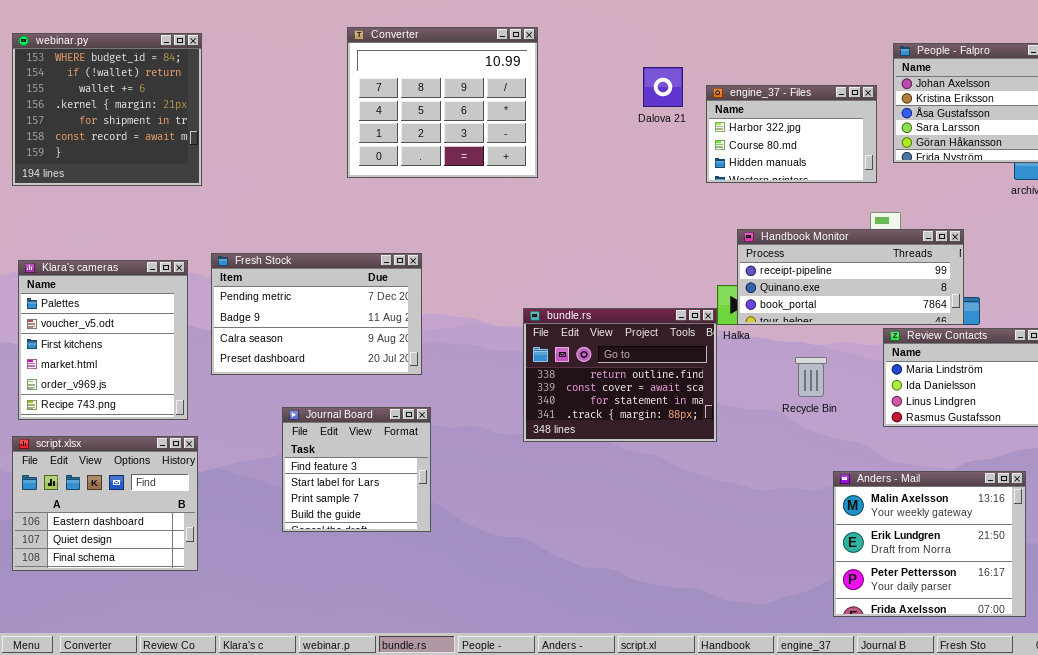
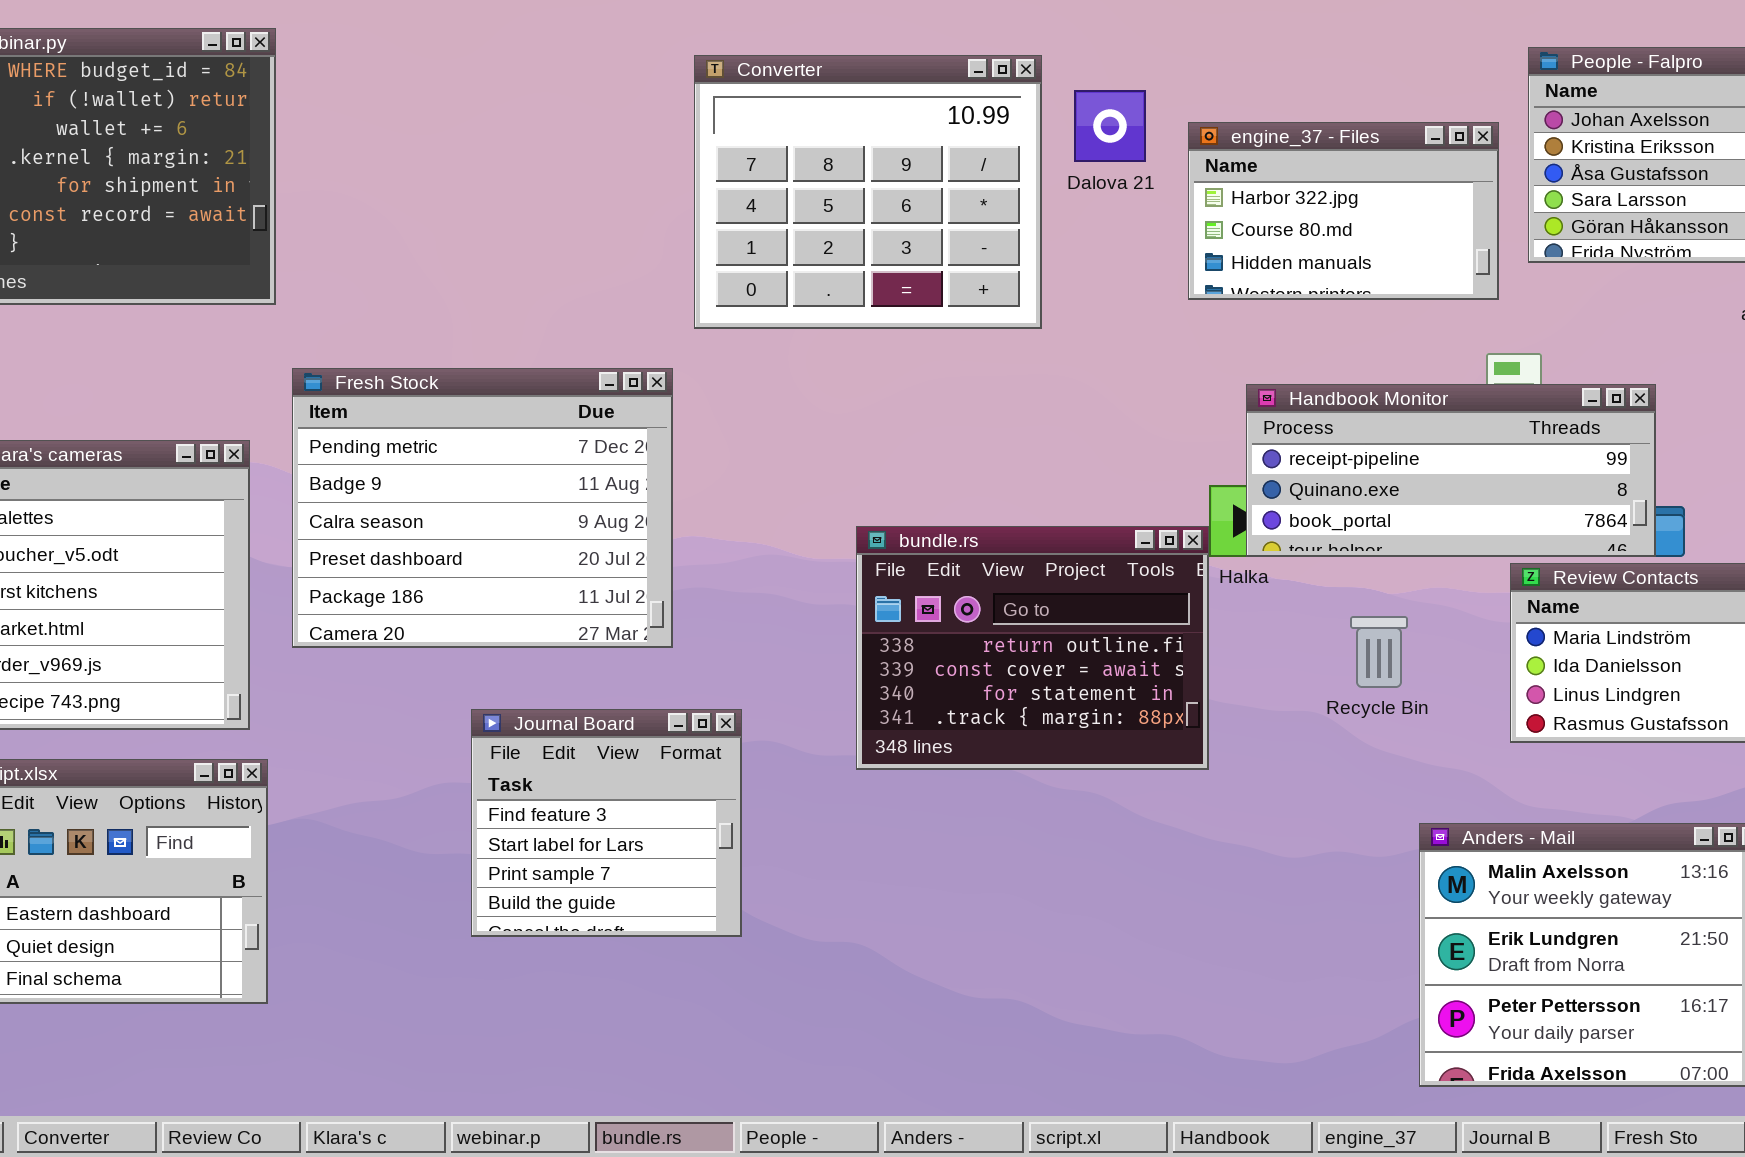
Converter: [347,27,538,178] -> [694,55,1042,329], moved
Fresh Stock: [211,253,422,375] -> [292,368,673,648], resized
Journal Board: [282,407,431,532] -> [471,709,742,937], moved

